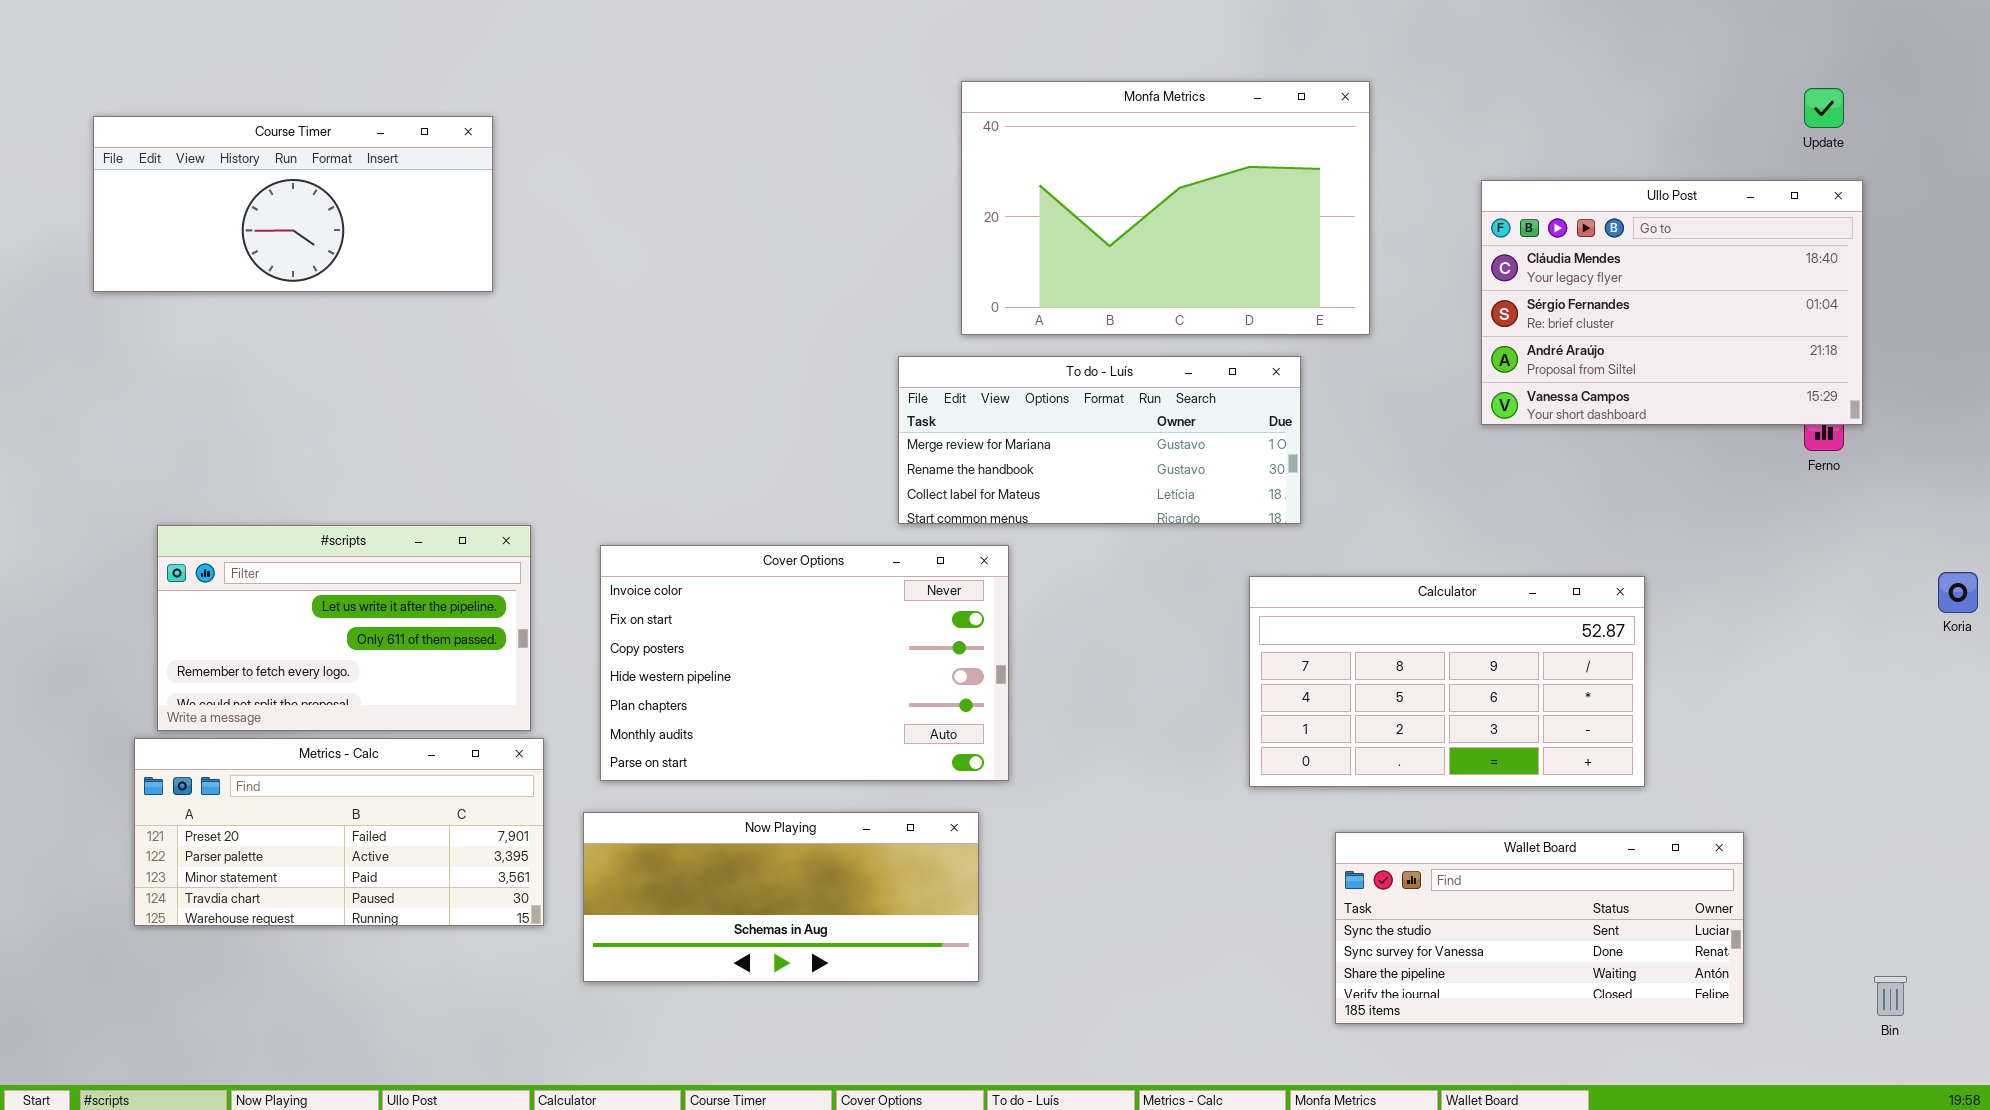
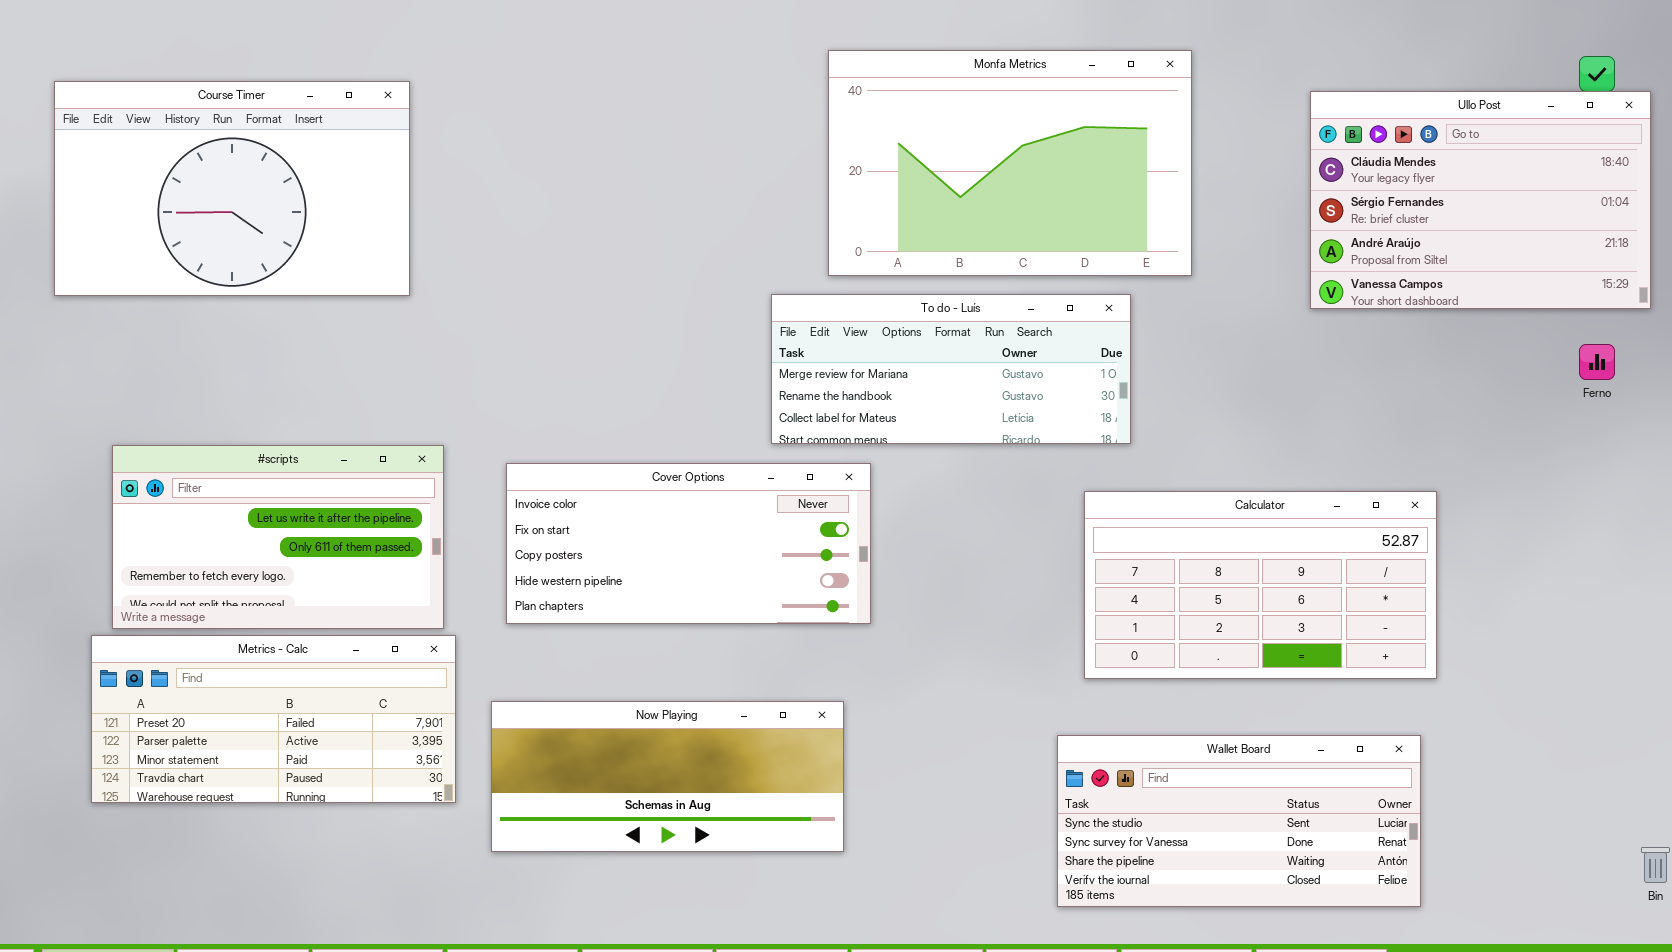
Course Timer: [93,116,493,292] -> [54,81,410,296], resized
Ullo Post: [1481,180,1863,425] -> [1310,91,1651,309], moved
Cover Options: [600,545,1009,781] -> [506,463,871,624], resized
Wallet Board: [1335,832,1744,1024] -> [1057,735,1421,907], moved

